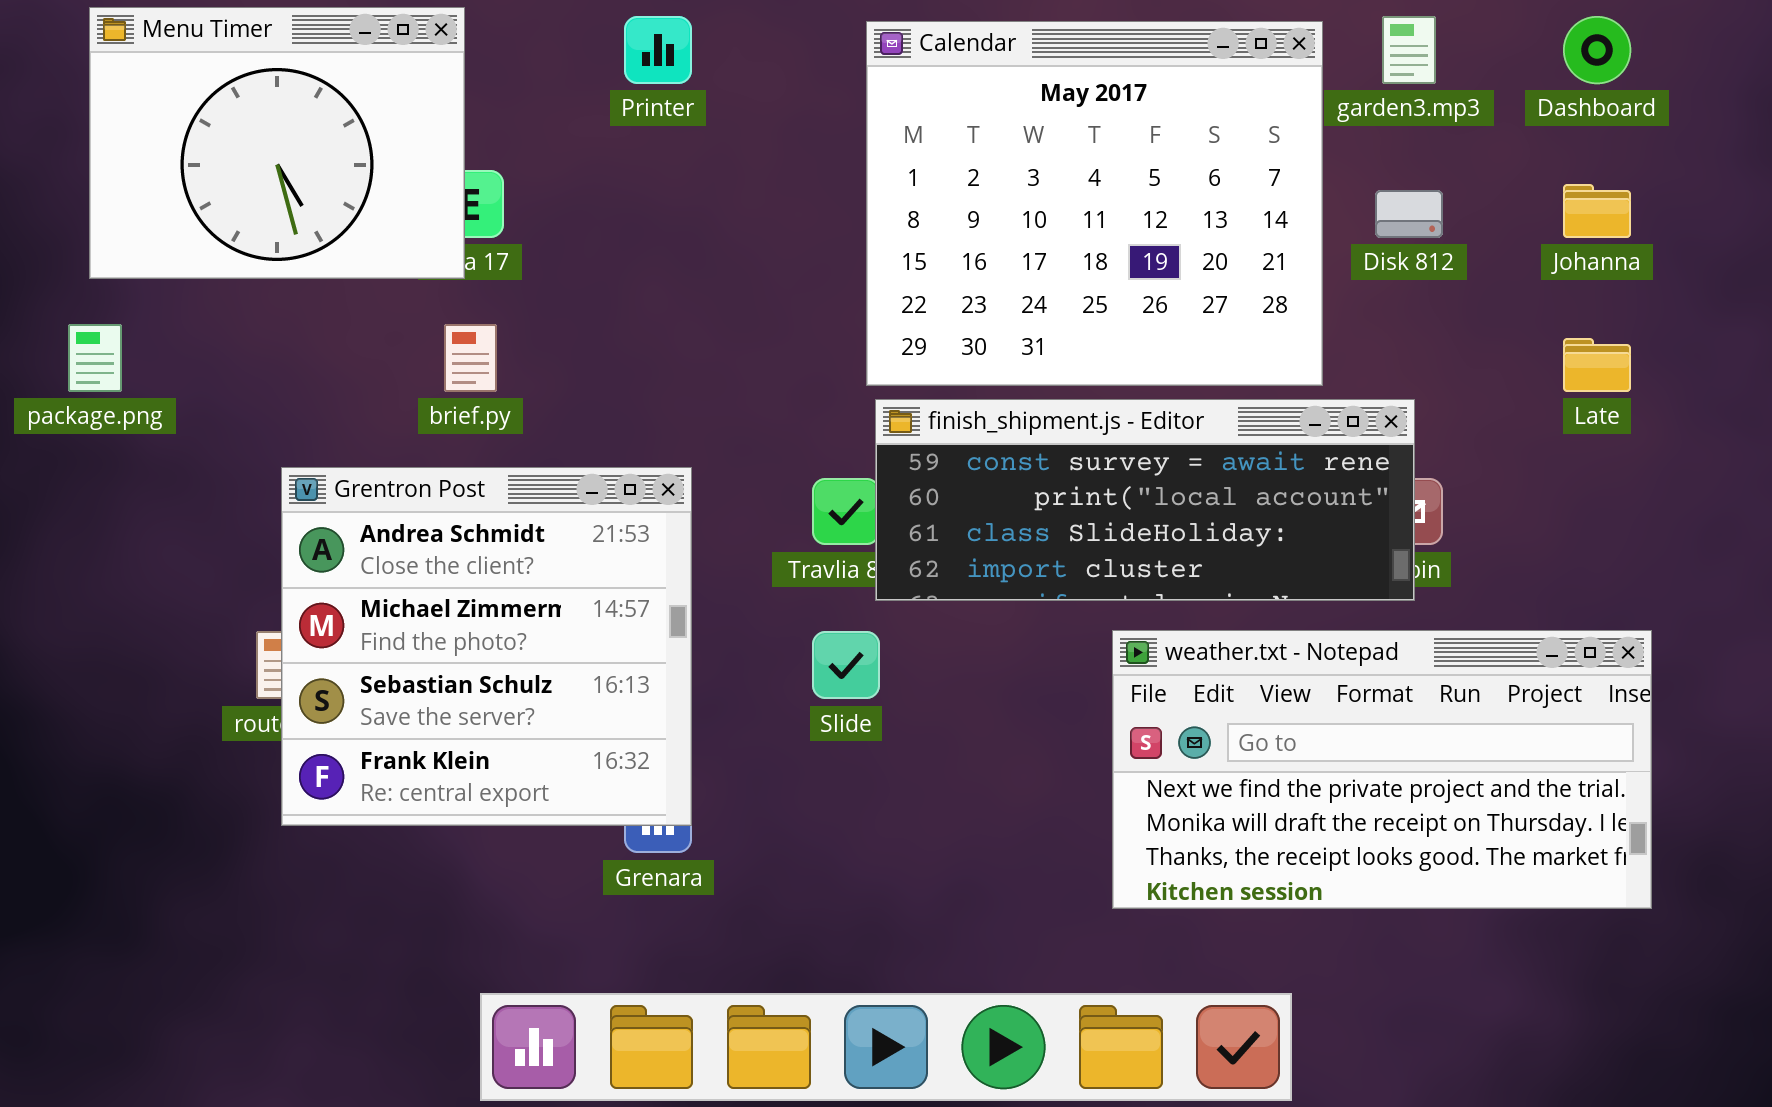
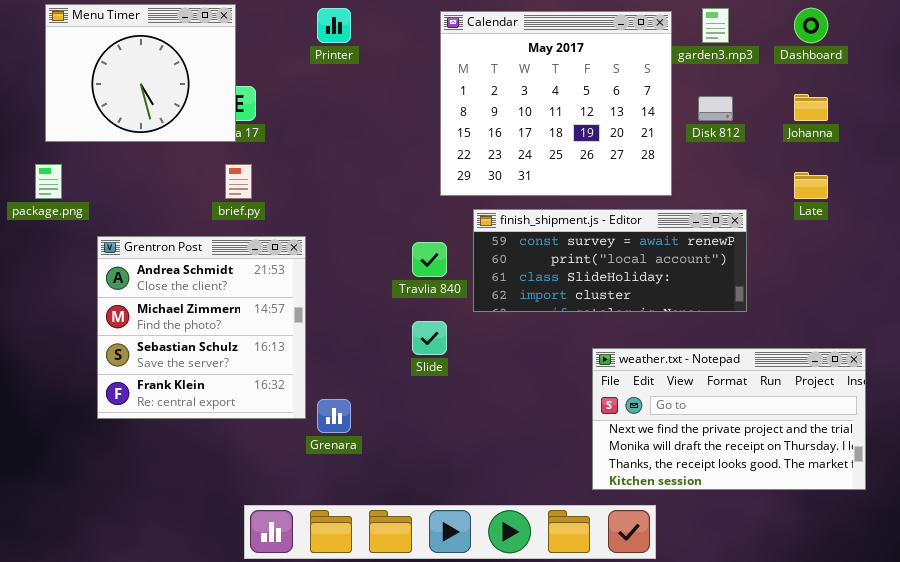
finish_shipment.js - Editor: [875,399,1415,601] -> [473,209,747,312], moved
Grentron Post: [281,467,692,826] -> [97,236,306,419], moved
weather.txt - Notepad: [1112,630,1652,909] -> [592,348,866,490], moved

